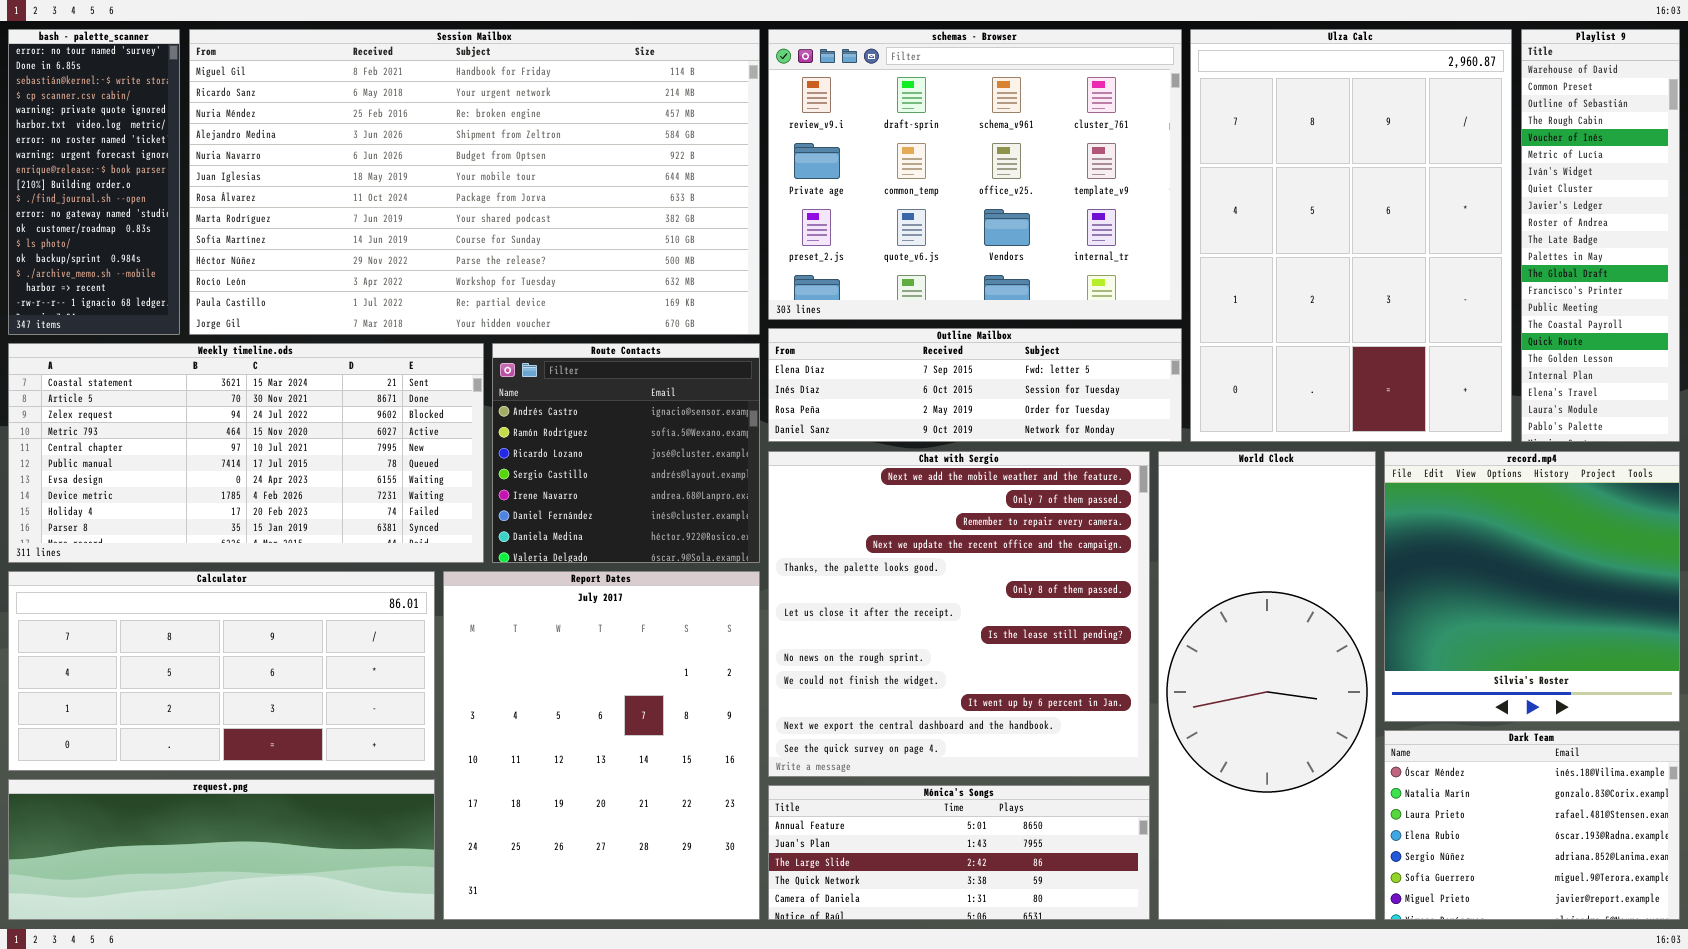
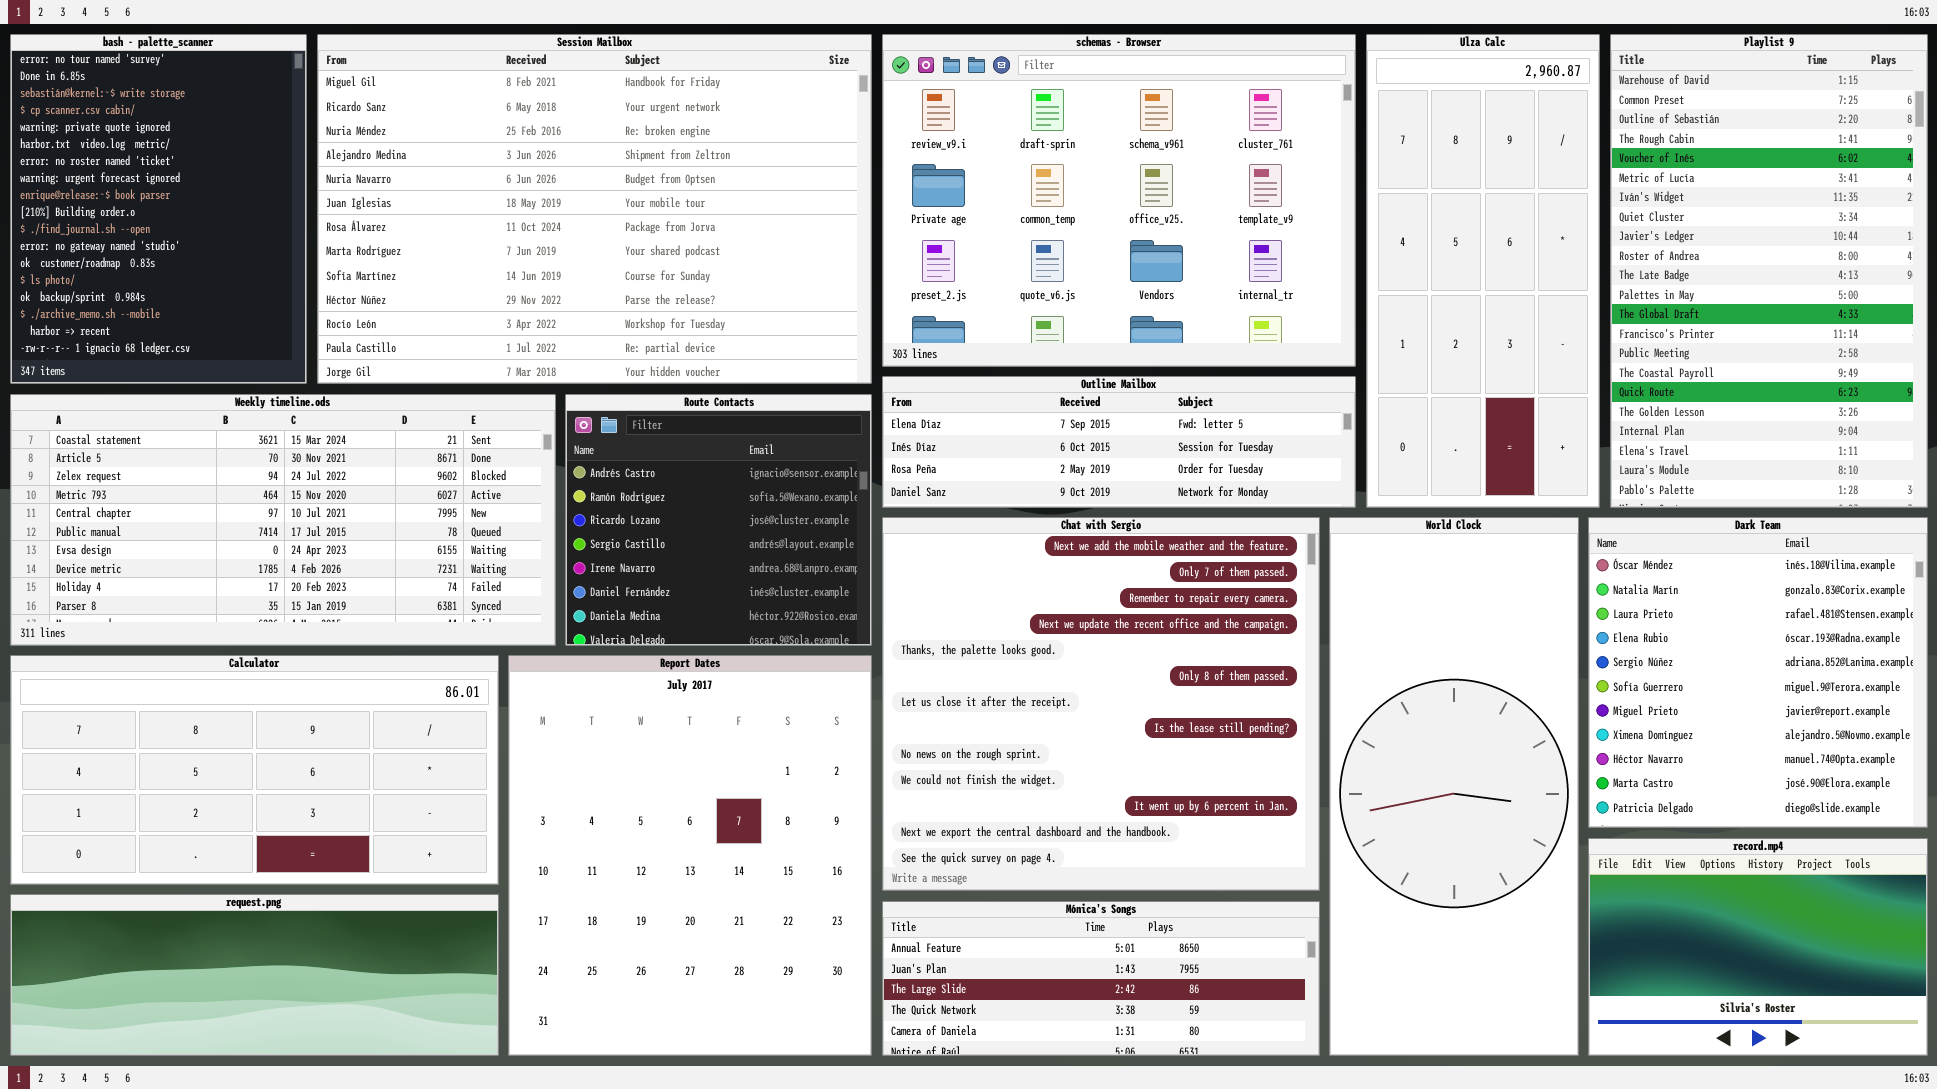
bash - palette_scanner: [8,29,180,335] -> [10,34,307,384], resized
Session Mailbox: [189,29,760,335] -> [317,34,872,384], resized
Ulza Calc: [1190,29,1512,442] -> [1366,34,1600,508], resized
Playlist 9: [1521,29,1680,442] -> [1610,34,1928,508], resized
record.mp4: [1384,451,1680,722] -> [1588,838,1928,1056], moved, resized
Dark Team: [1384,730,1680,920] -> [1588,517,1928,828], moved, resized

